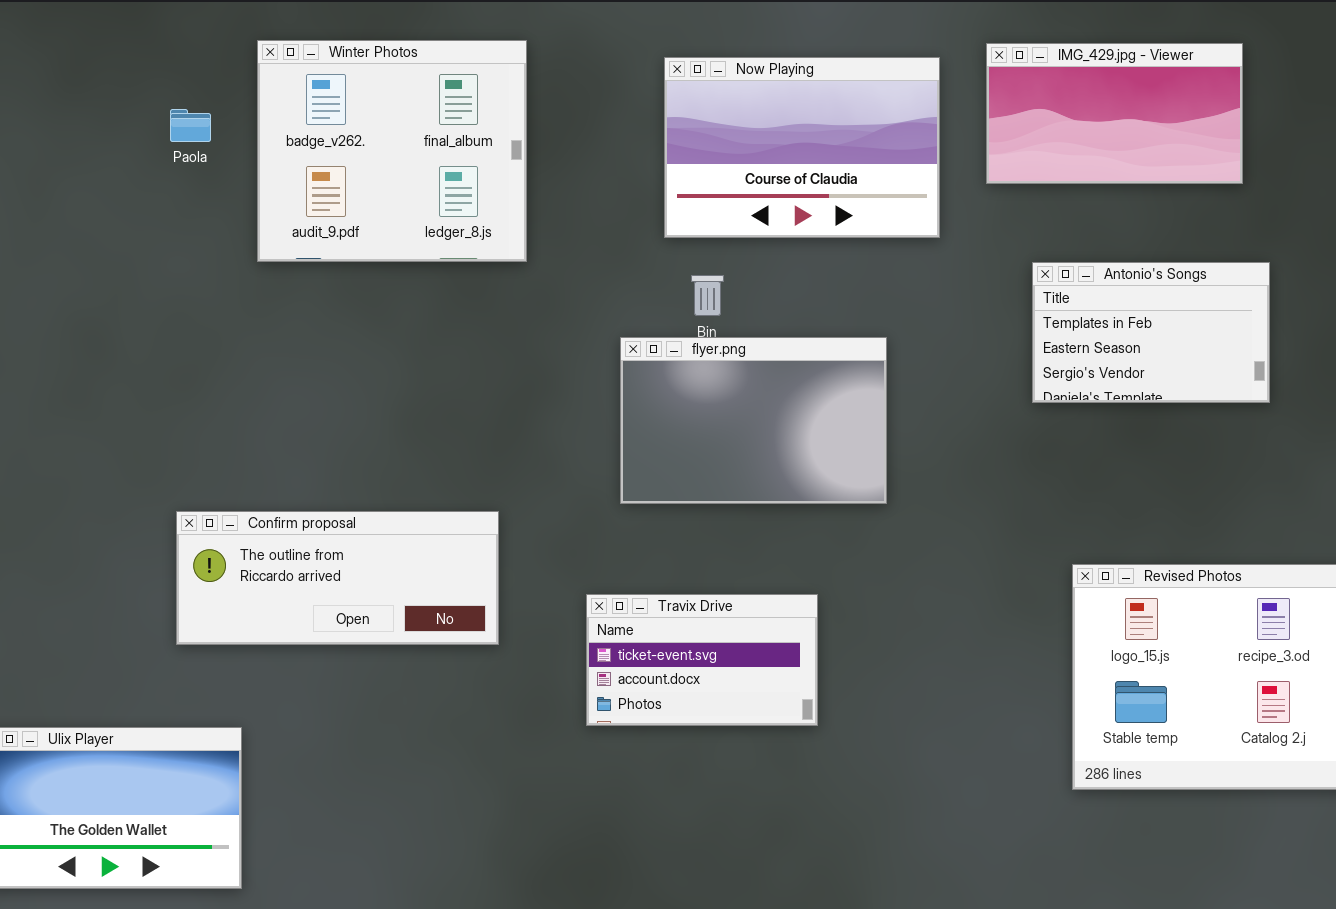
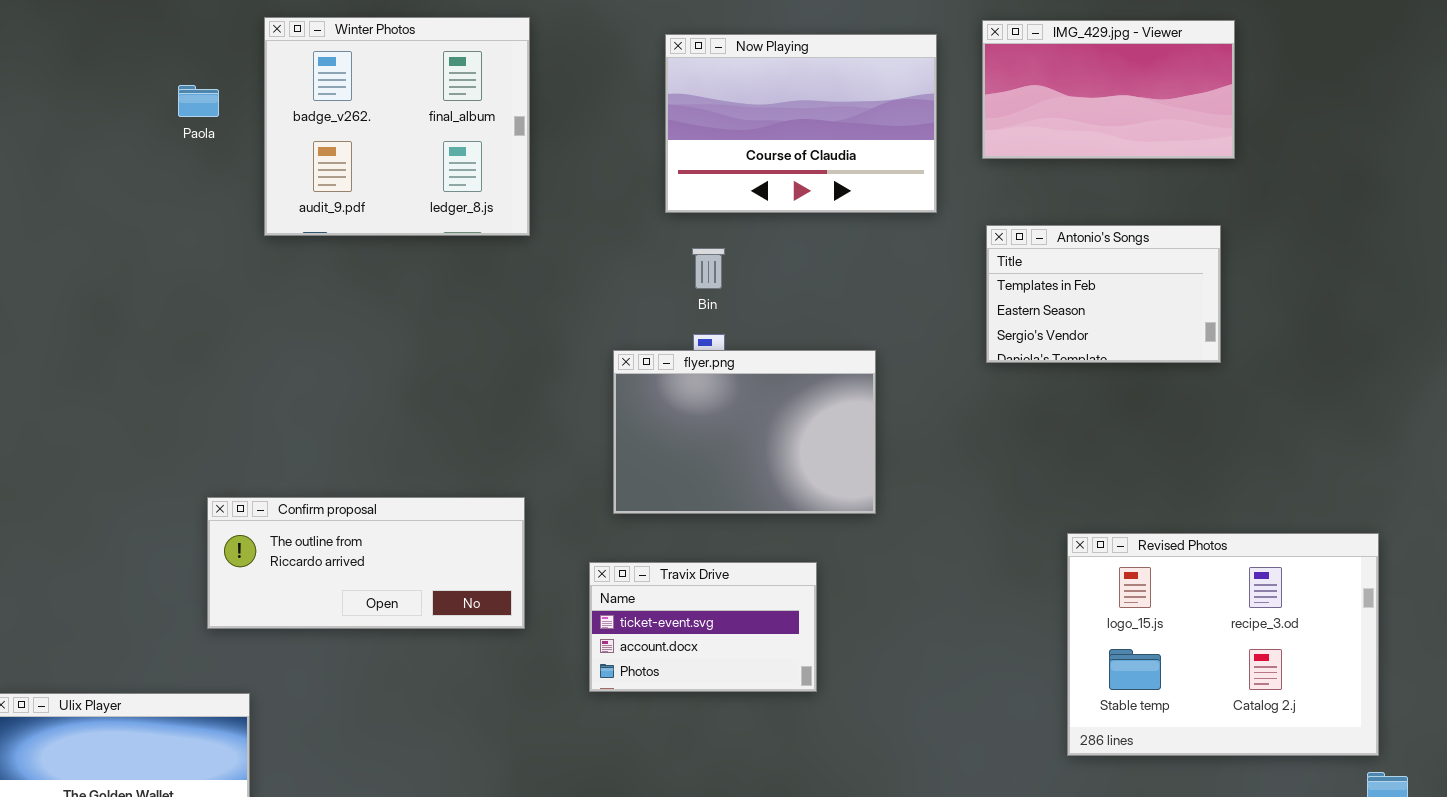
Antonio's Songs: [1032,262,1270,403] -> [986,225,1221,363], moved
flyer.png: [620,337,887,504] -> [613,350,876,514], moved
Confirm proposal: [176,511,499,645] -> [207,497,525,629], moved

